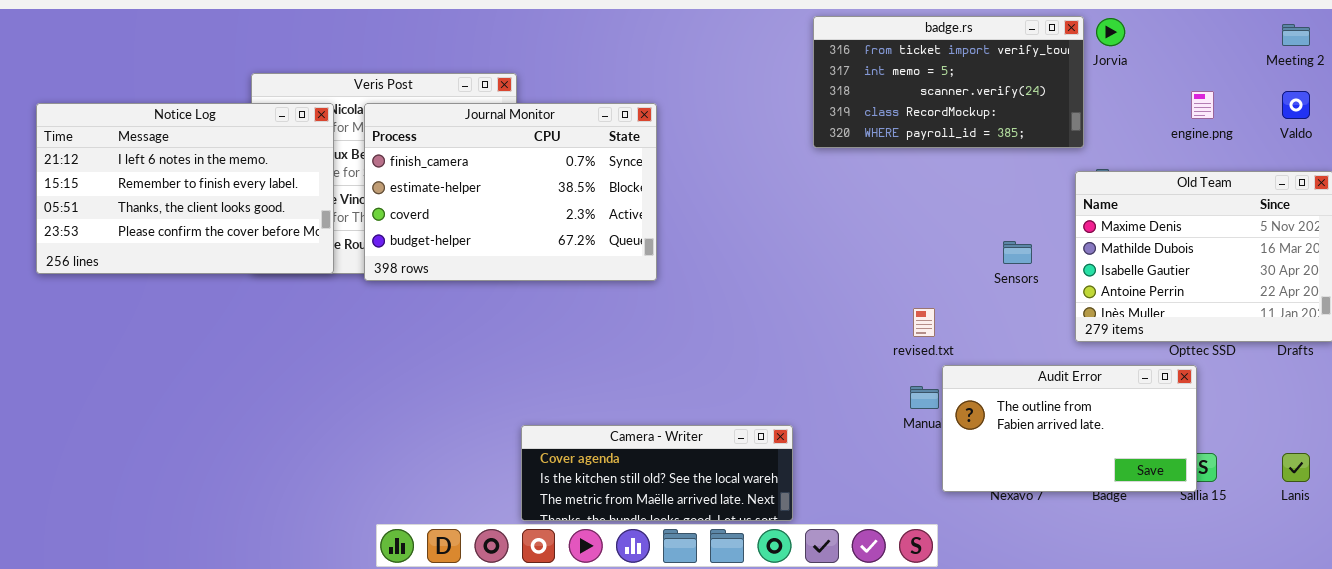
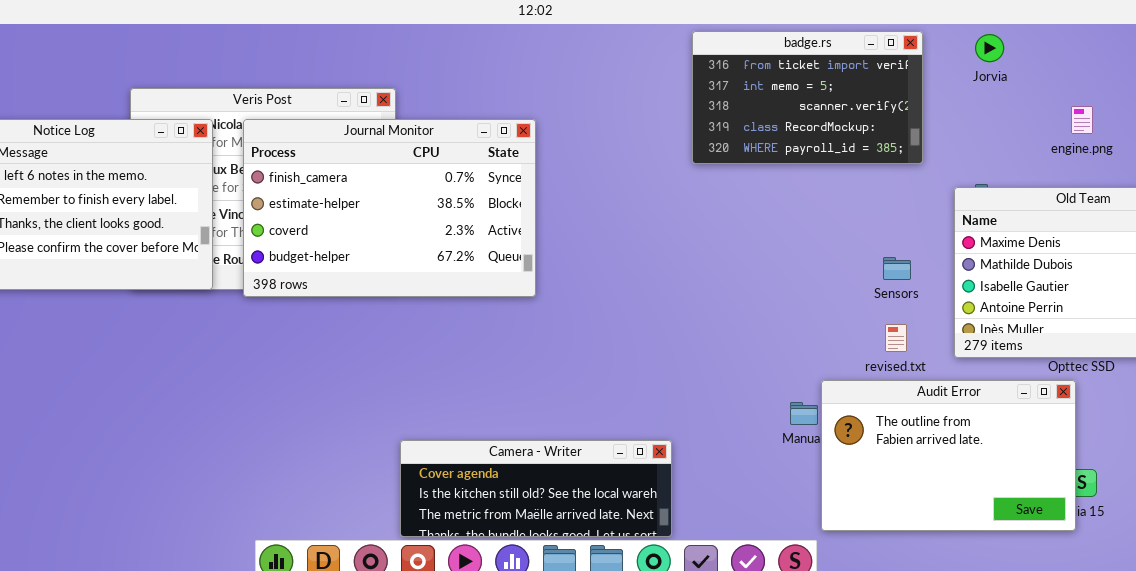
badge.rs: [813,16,1084,148] -> [692,31,923,164], resized
revised.txt: [913,308,935,337] -> [885,324,907,352], moved
Audit Error: [942,365,1197,492] -> [821,380,1076,531], resized

